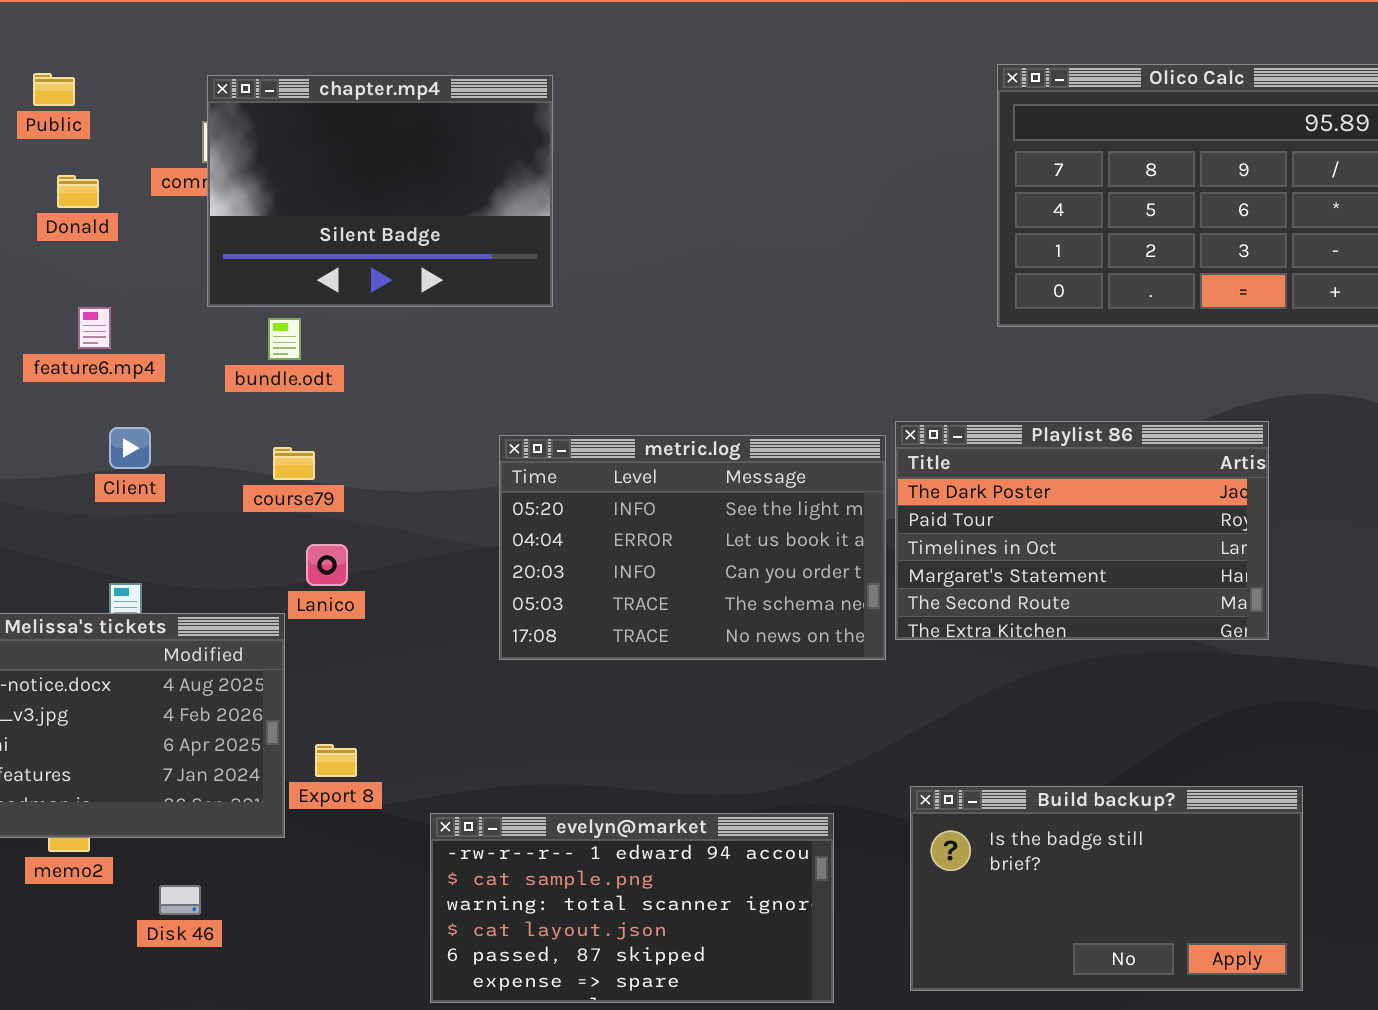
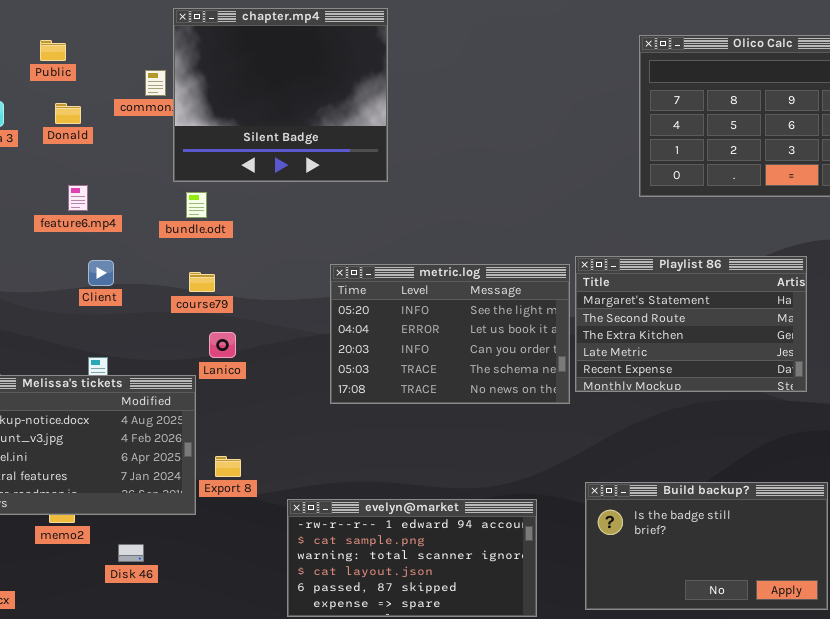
chapter.mp4: [207,75,553,307] -> [173,8,388,182], moved, resized
Playlist 86: [895,421,1269,640] -> [575,256,807,392], scrolled down 3 rows

